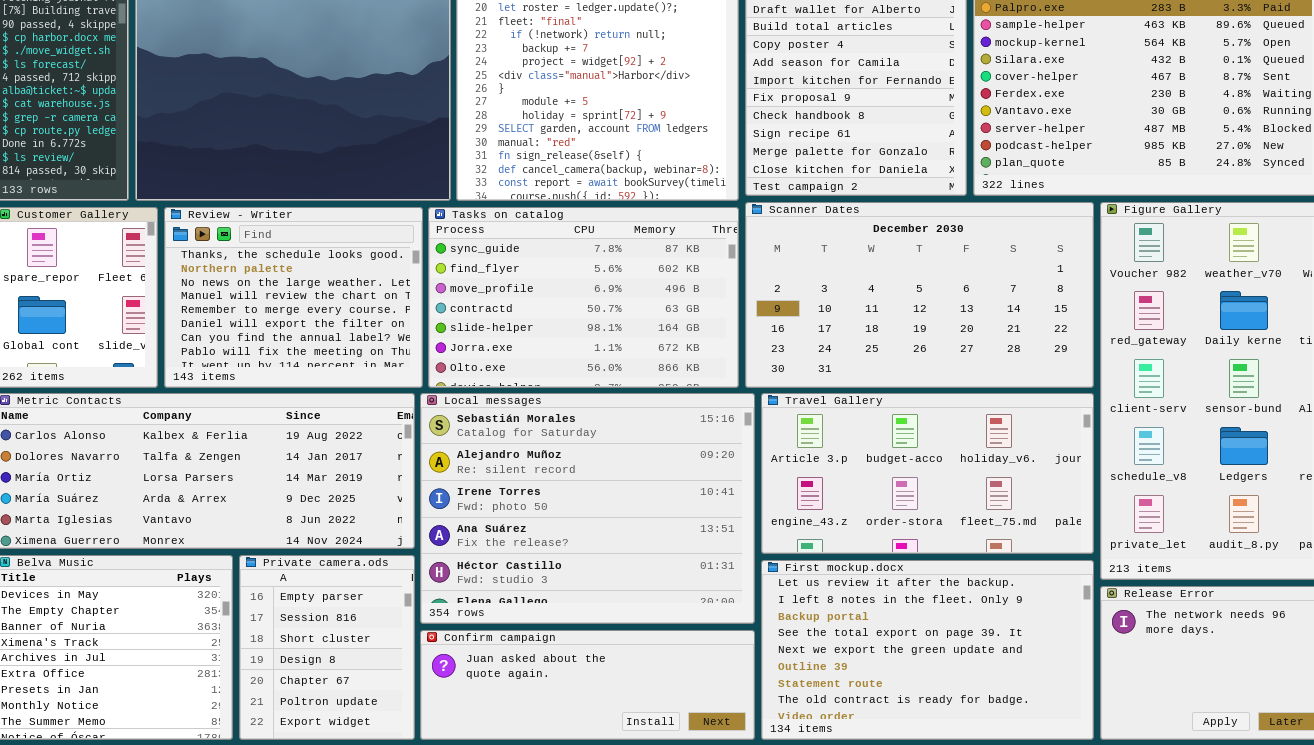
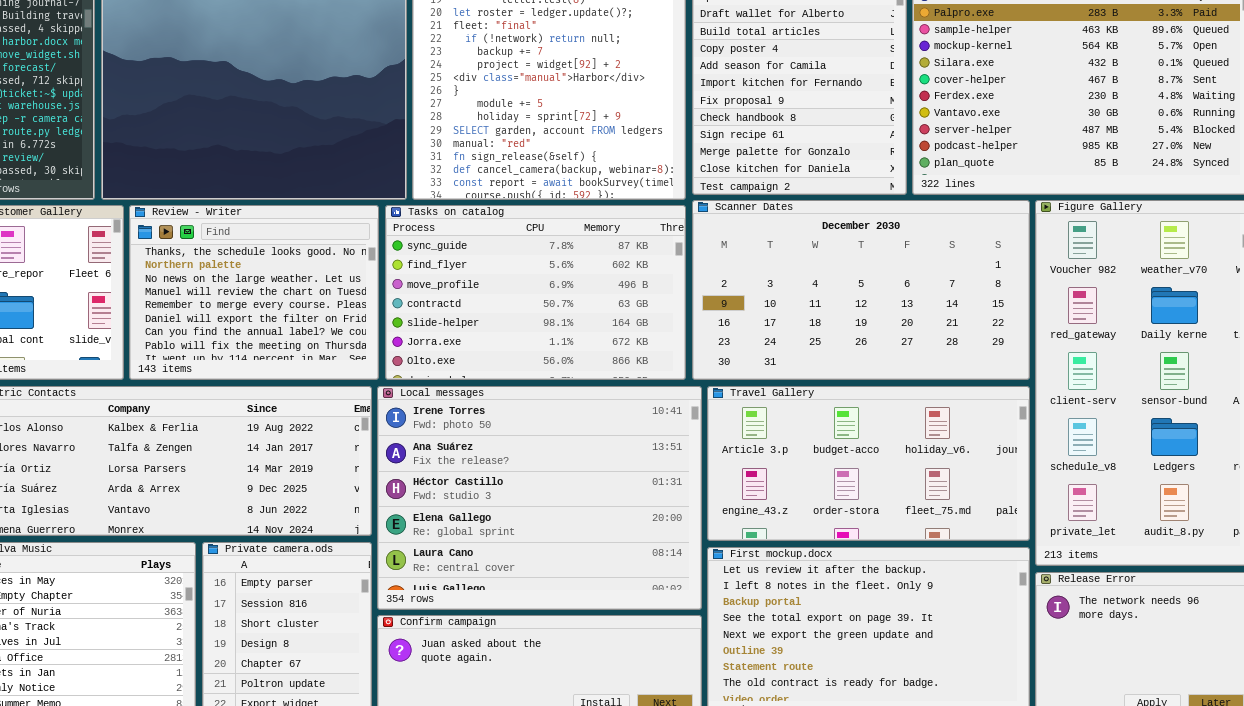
Local messages: [420,393,755,624] -> [377,386,702,610], scrolled down 2 rows

